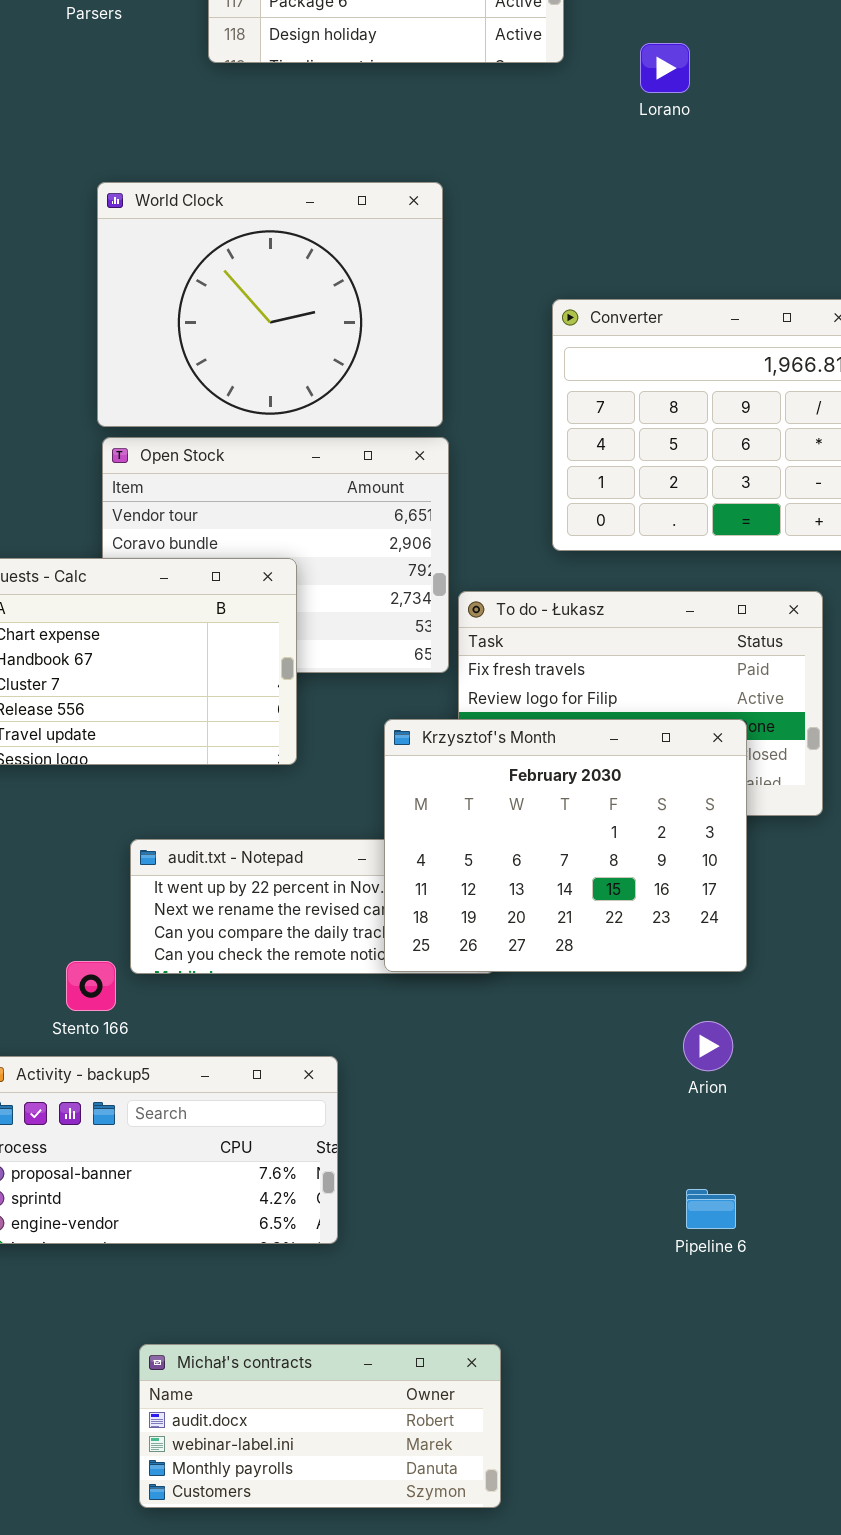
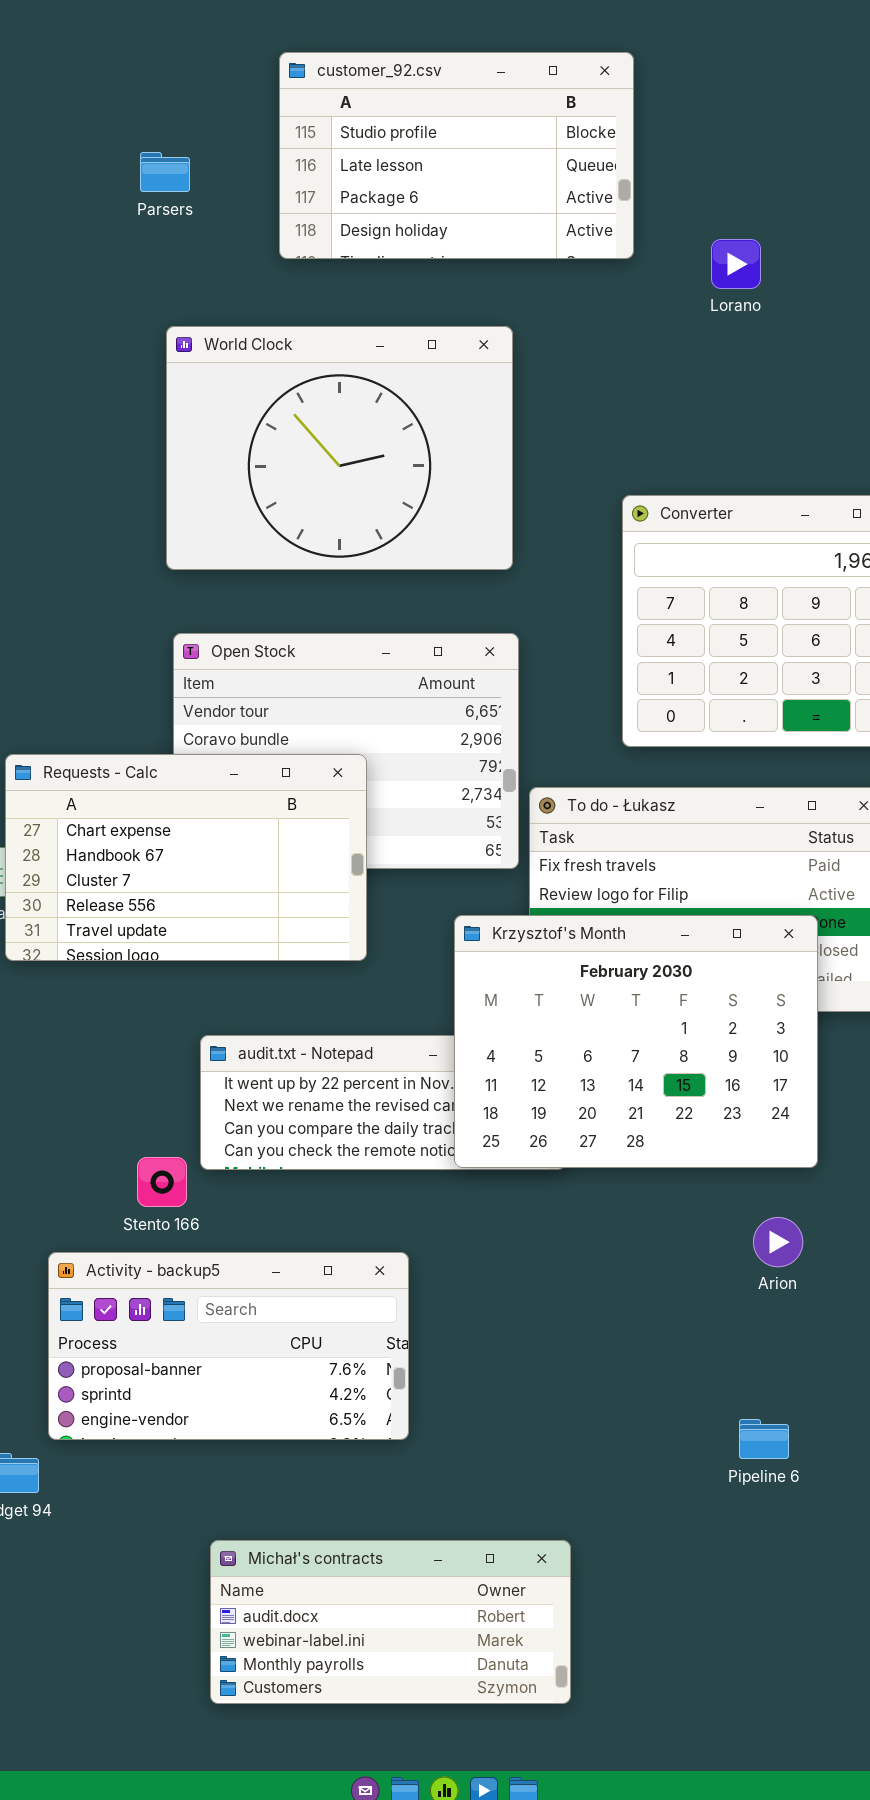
World Clock: [97,182,443,427] -> [166,326,513,570], moved
Pipeline 6: [686,1189,736,1229] -> [739,1419,789,1459], moved

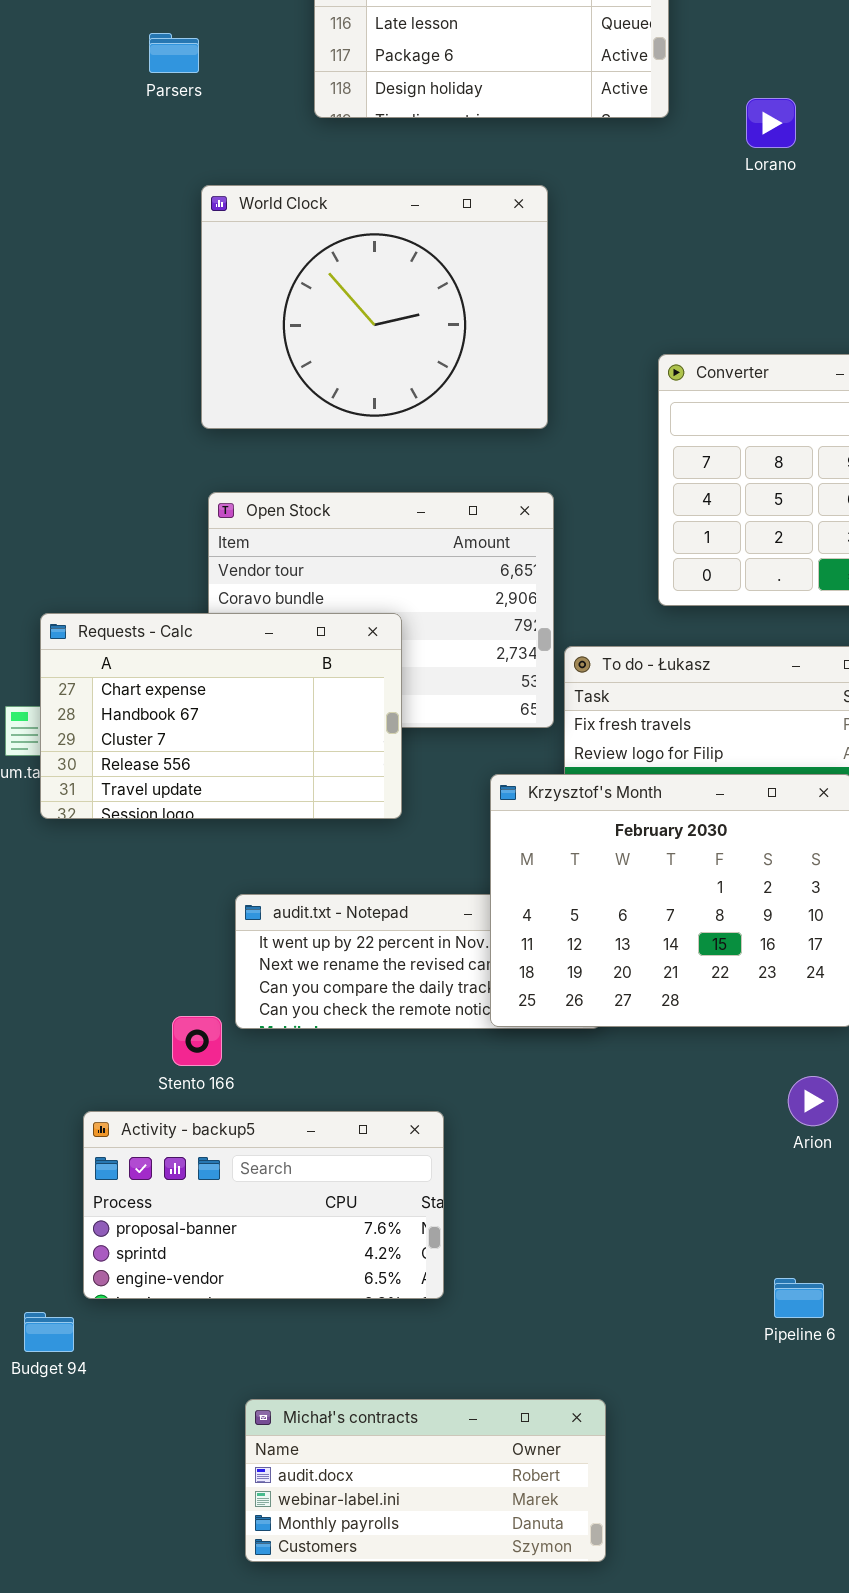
Parsers: [140,152,190,192] -> [149,33,199,73], moved

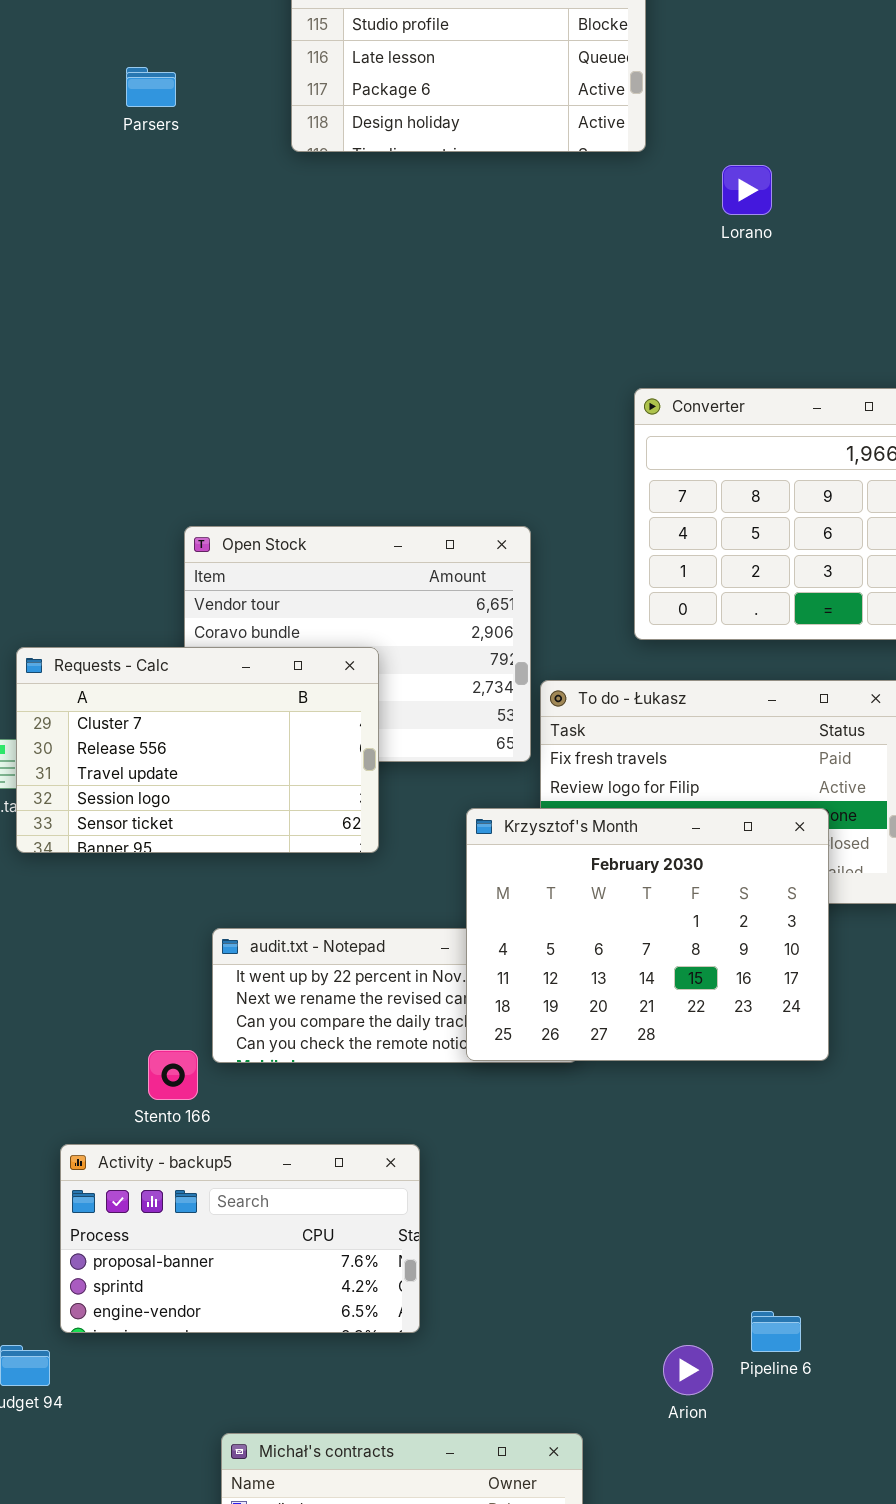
Lorano: [746,98,796,148] -> [722,165,772,215], moved
World Clock: [201,185,548,429] -> none, closed
Requests - Calc: [40,613,402,819] -> [16,647,379,853], scrolled down 2 rows
Arion: [788,1076,838,1126] -> [663,1345,713,1395], moved

